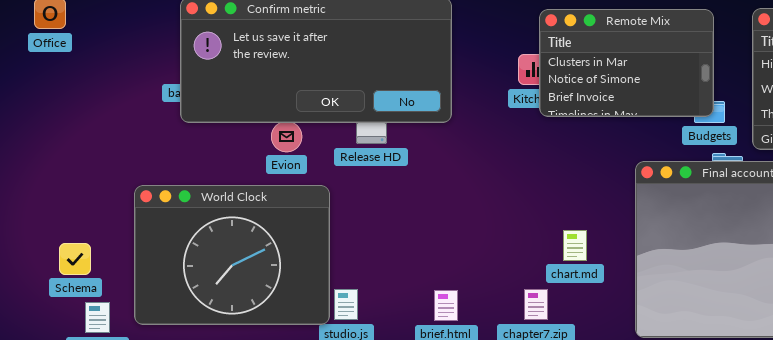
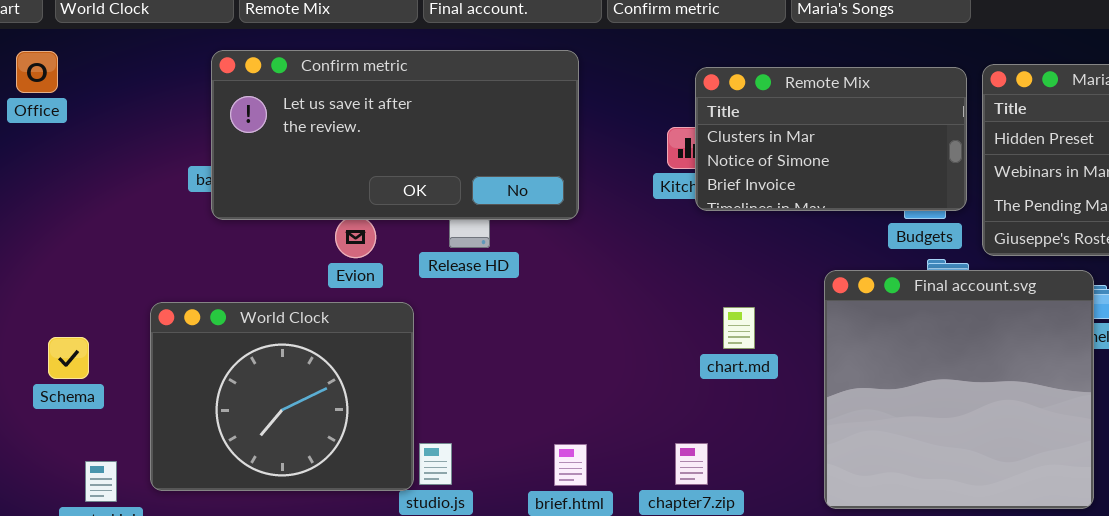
Remote Mix: [539,9,714,117] -> [695,67,967,211], resized
chart.md: [563,230,587,261] -> [723,307,755,349], moved
Schema: [59,243,91,275] -> [48,337,89,379], moved

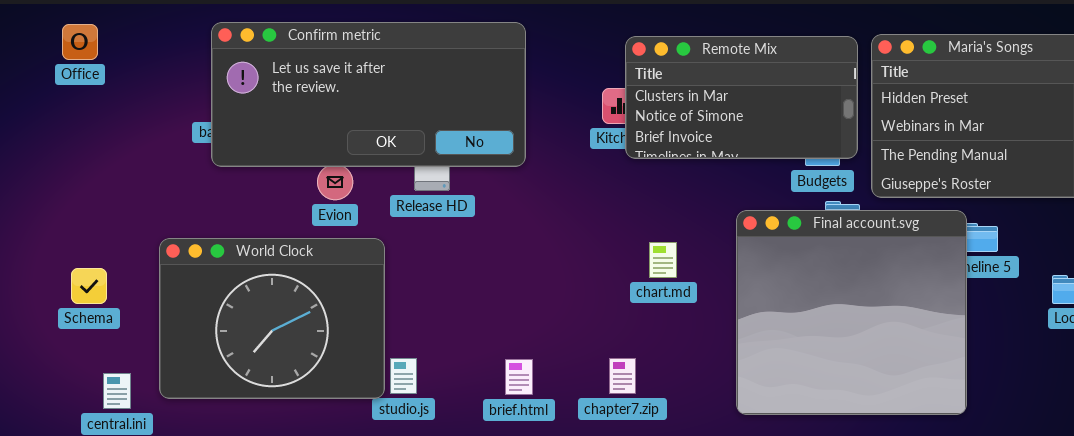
Office: [16,51,58,93] -> [62,24,98,60], moved

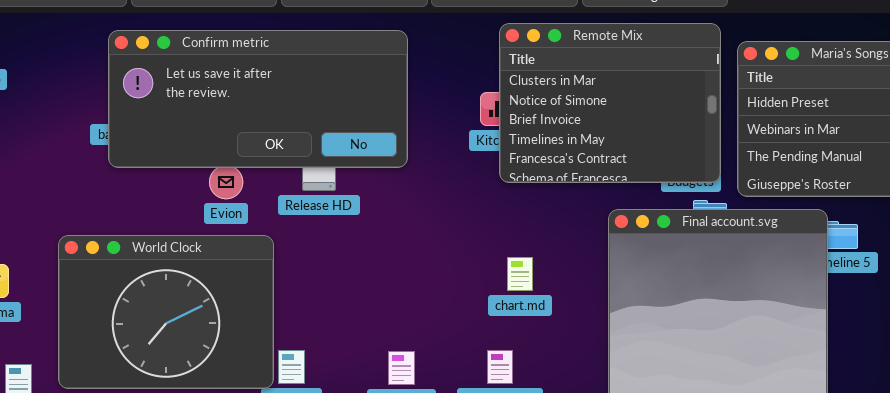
Remote Mix: [625,36,858,159] -> [499,23,721,183], moved, resized
chart.md: [649,242,677,278] -> [507,257,533,291], moved

